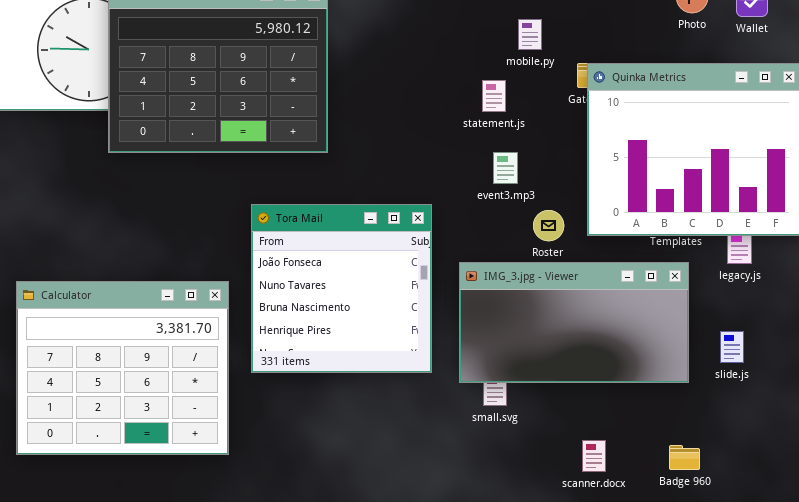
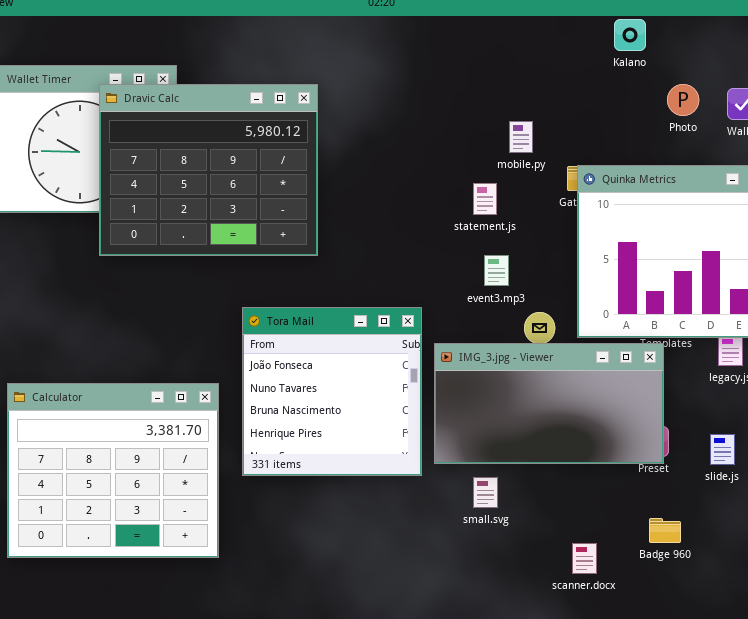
IMG_3.jpg - Viewer: [459,262,689,383] -> [434,343,664,464], moved
Badge 960: [669,445,700,470] -> [649,518,681,543], moved

